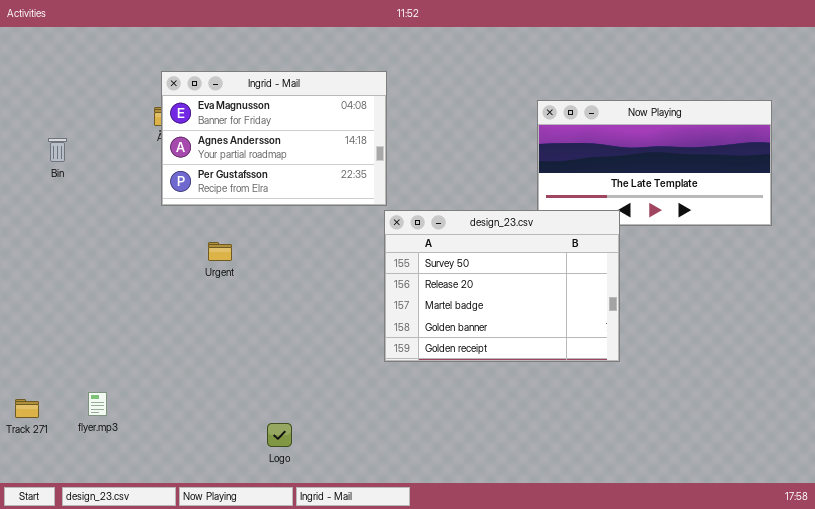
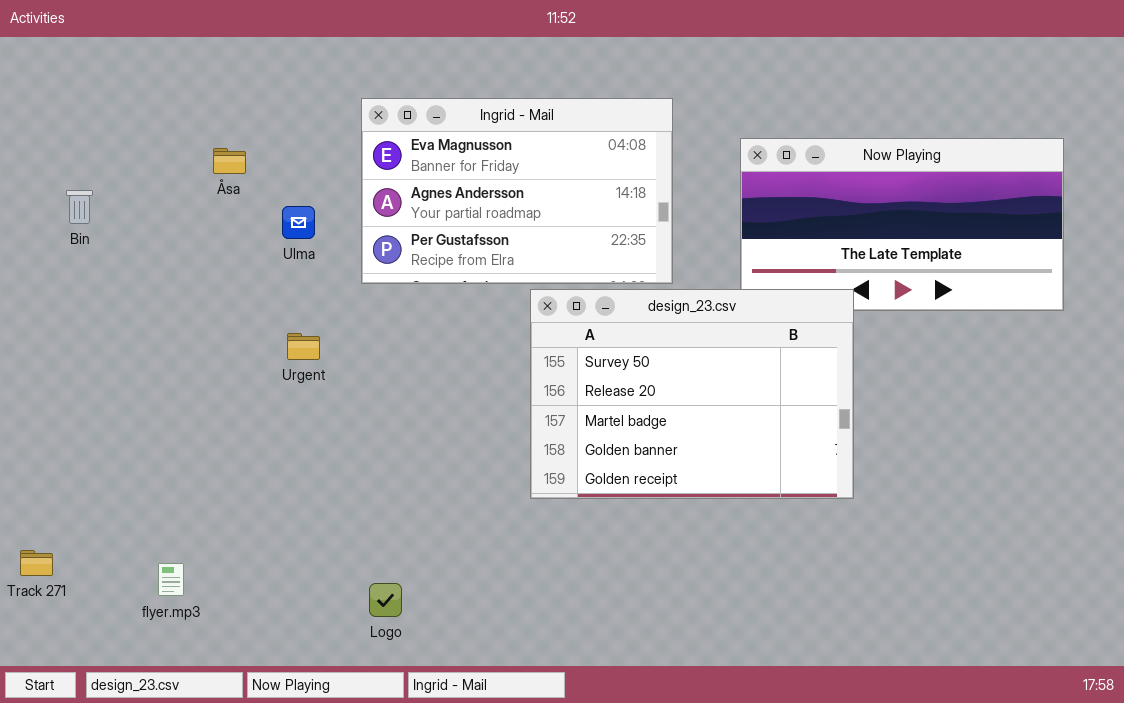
Ingrid - Mail: [161,71,387,206] -> [361,98,673,284], moved
flyer.mp3: [88,392,107,416] -> [158,563,184,596], moved

